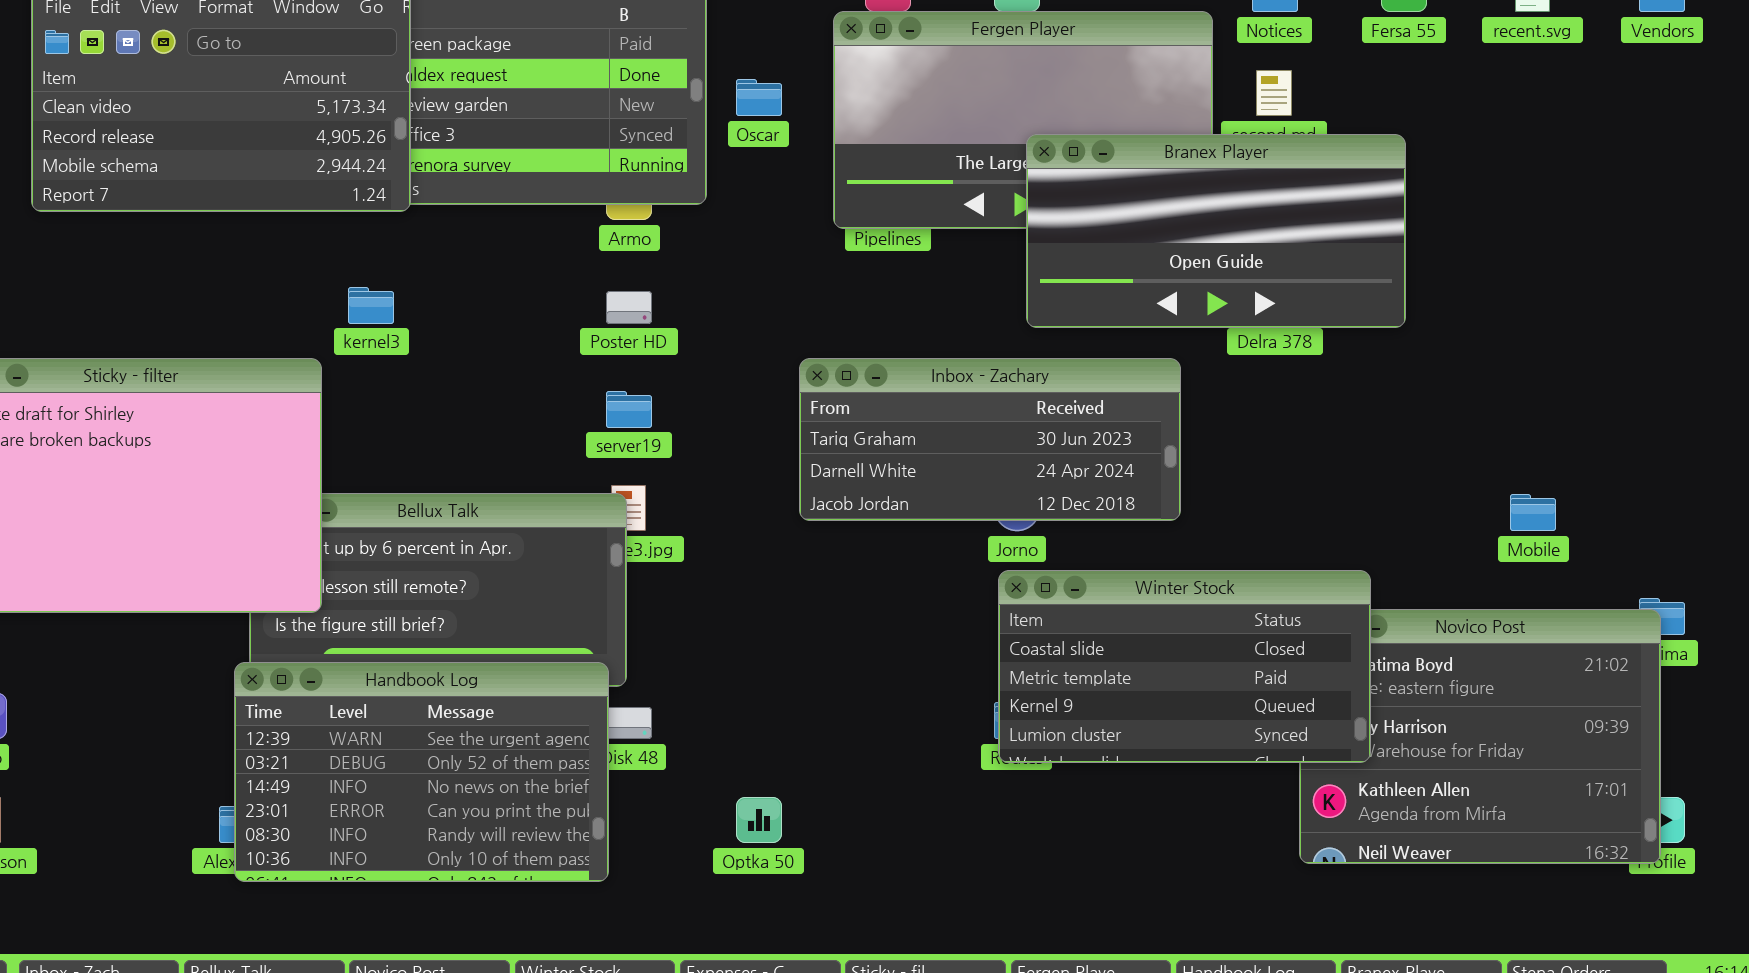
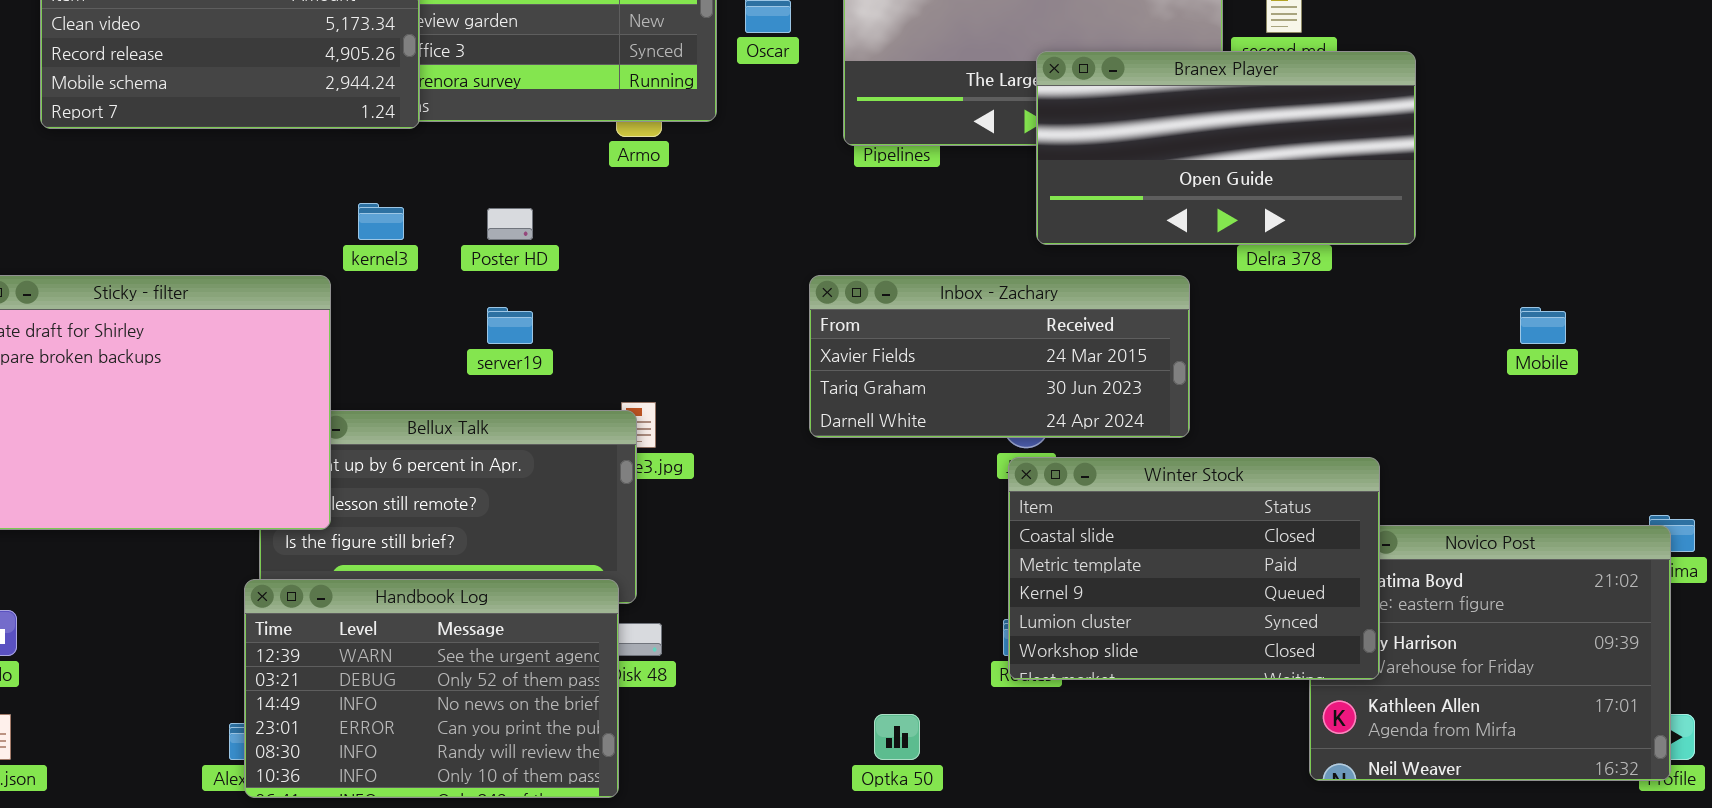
Poster HD: [606,291,652,324] -> [487,208,533,240], moved
Inbox - Zachary: [799,358,1181,521] -> [809,275,1190,438], scrolled up 1 row
server19: [606,391,652,428] -> [487,307,533,344], moved
Mobile: [1510,494,1556,531] -> [1520,307,1566,344], moved
Winter Stock: [998,570,1371,763] -> [1008,457,1380,680], resized
Optka 50: [736,797,782,843] -> [874,714,920,760], moved

